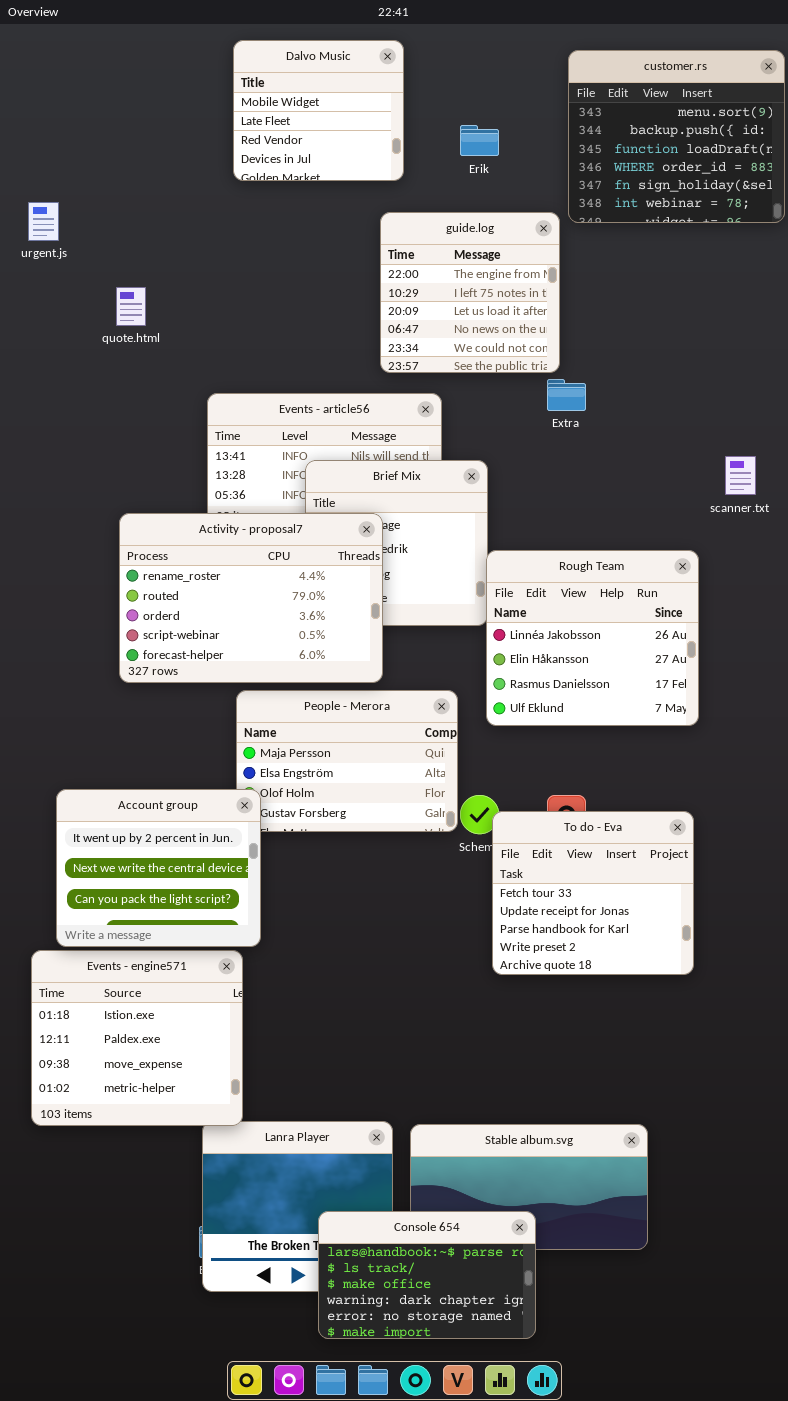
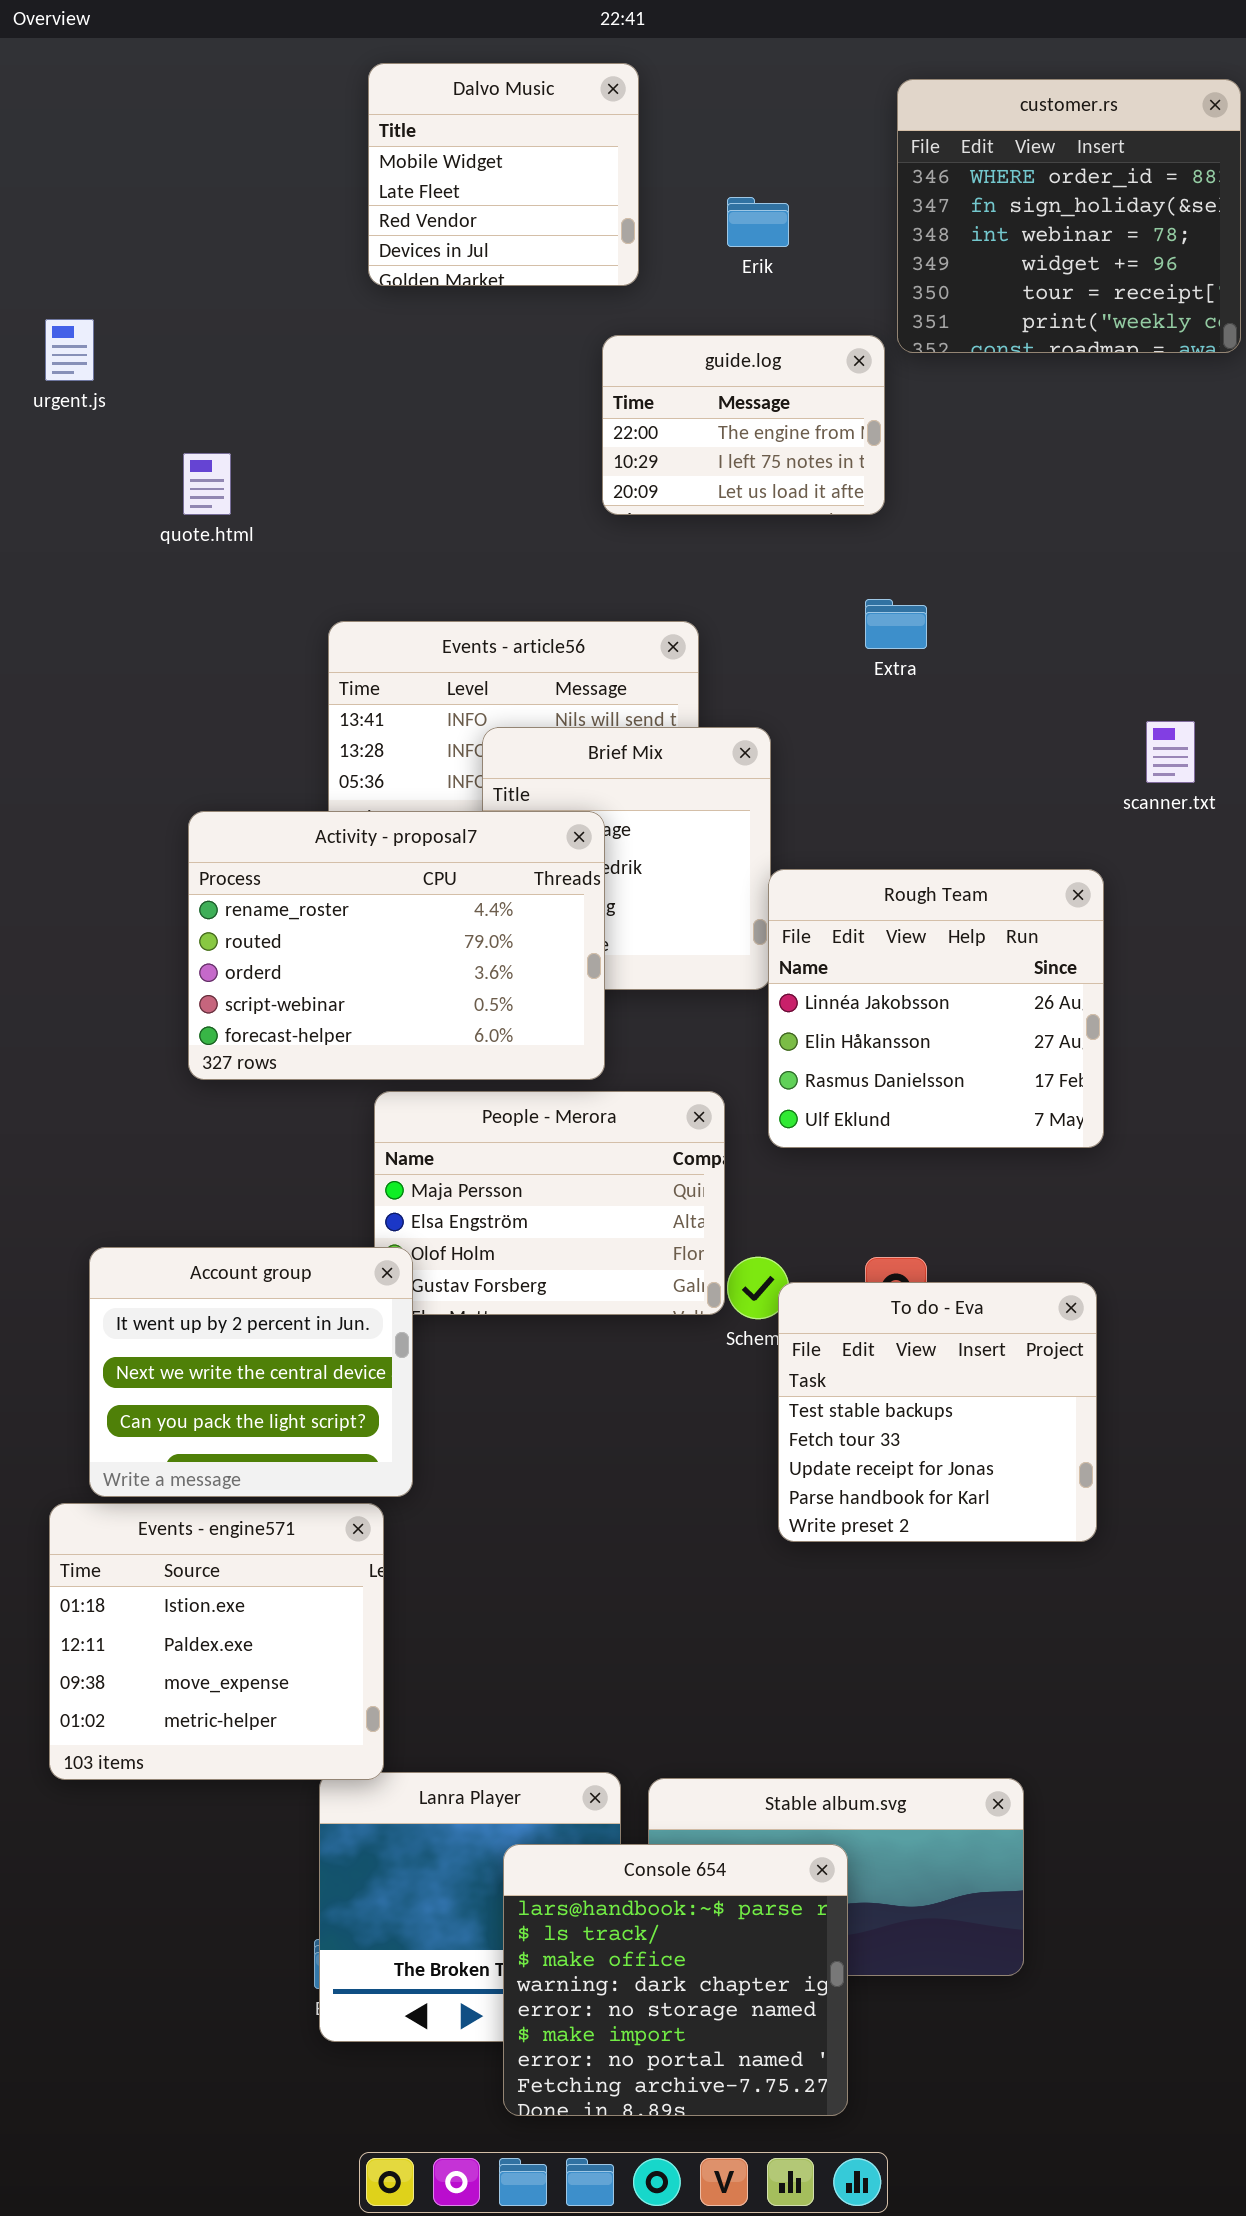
customer.rs: [568,50,785,223] -> [897,79,1241,353], scrolled down 3 rows
guide.log: [380,212,560,373] -> [602,335,885,515], resized
To do - Eva: [492,811,694,975] -> [778,1282,1097,1542], scrolled up 1 row
Console 654: [318,1211,536,1339] -> [503,1844,848,2116], resized

